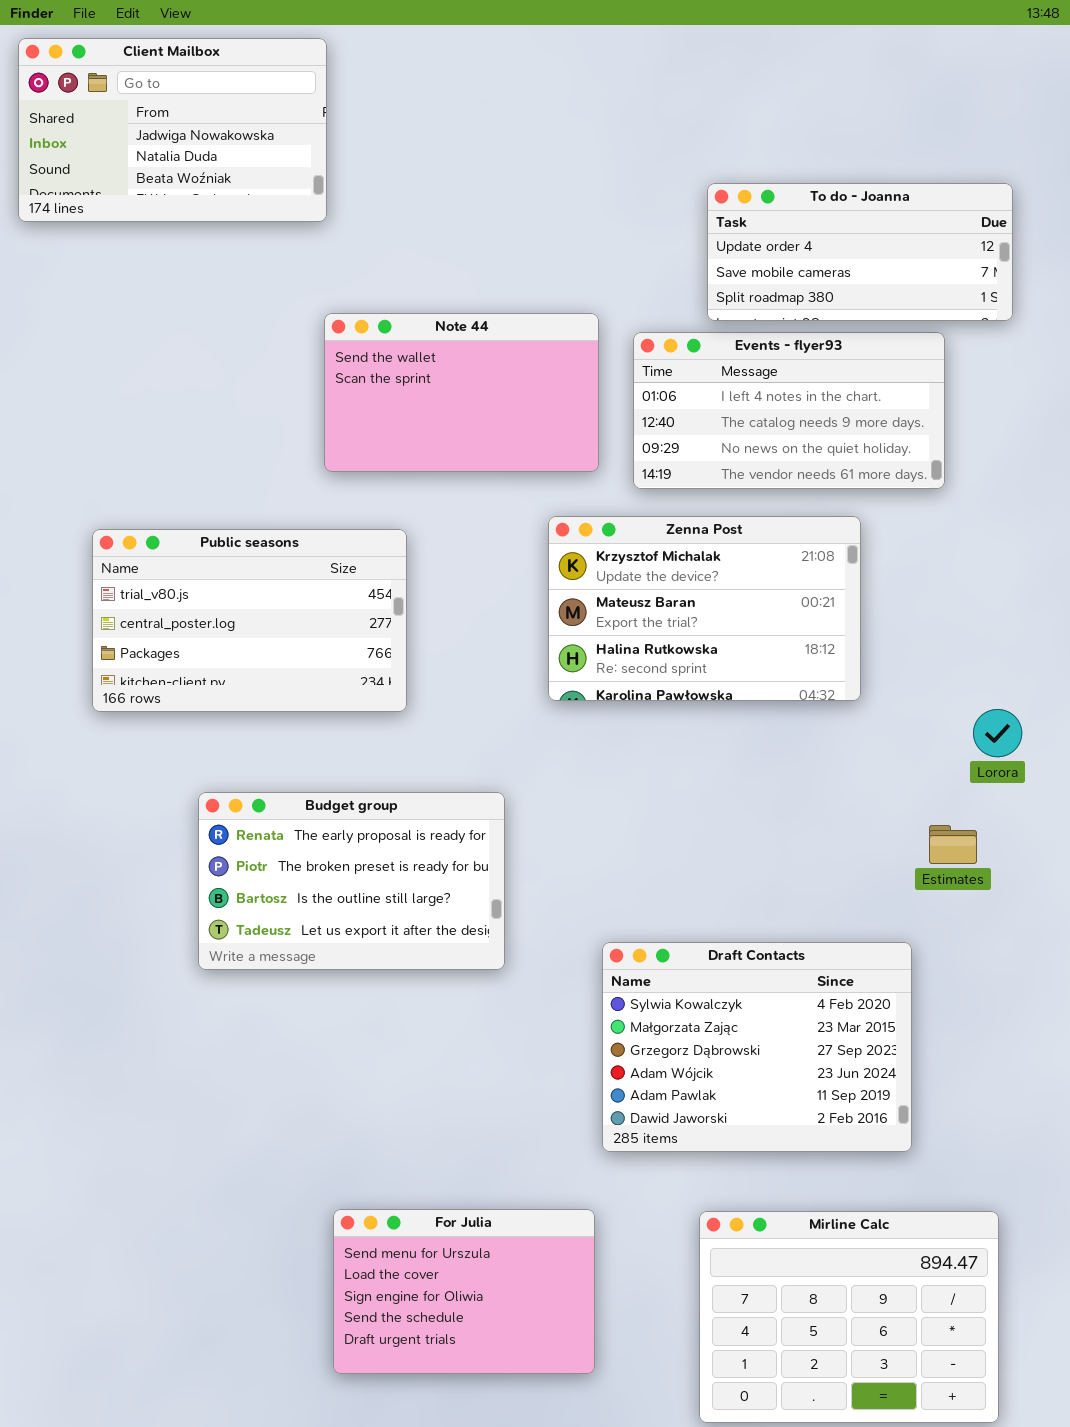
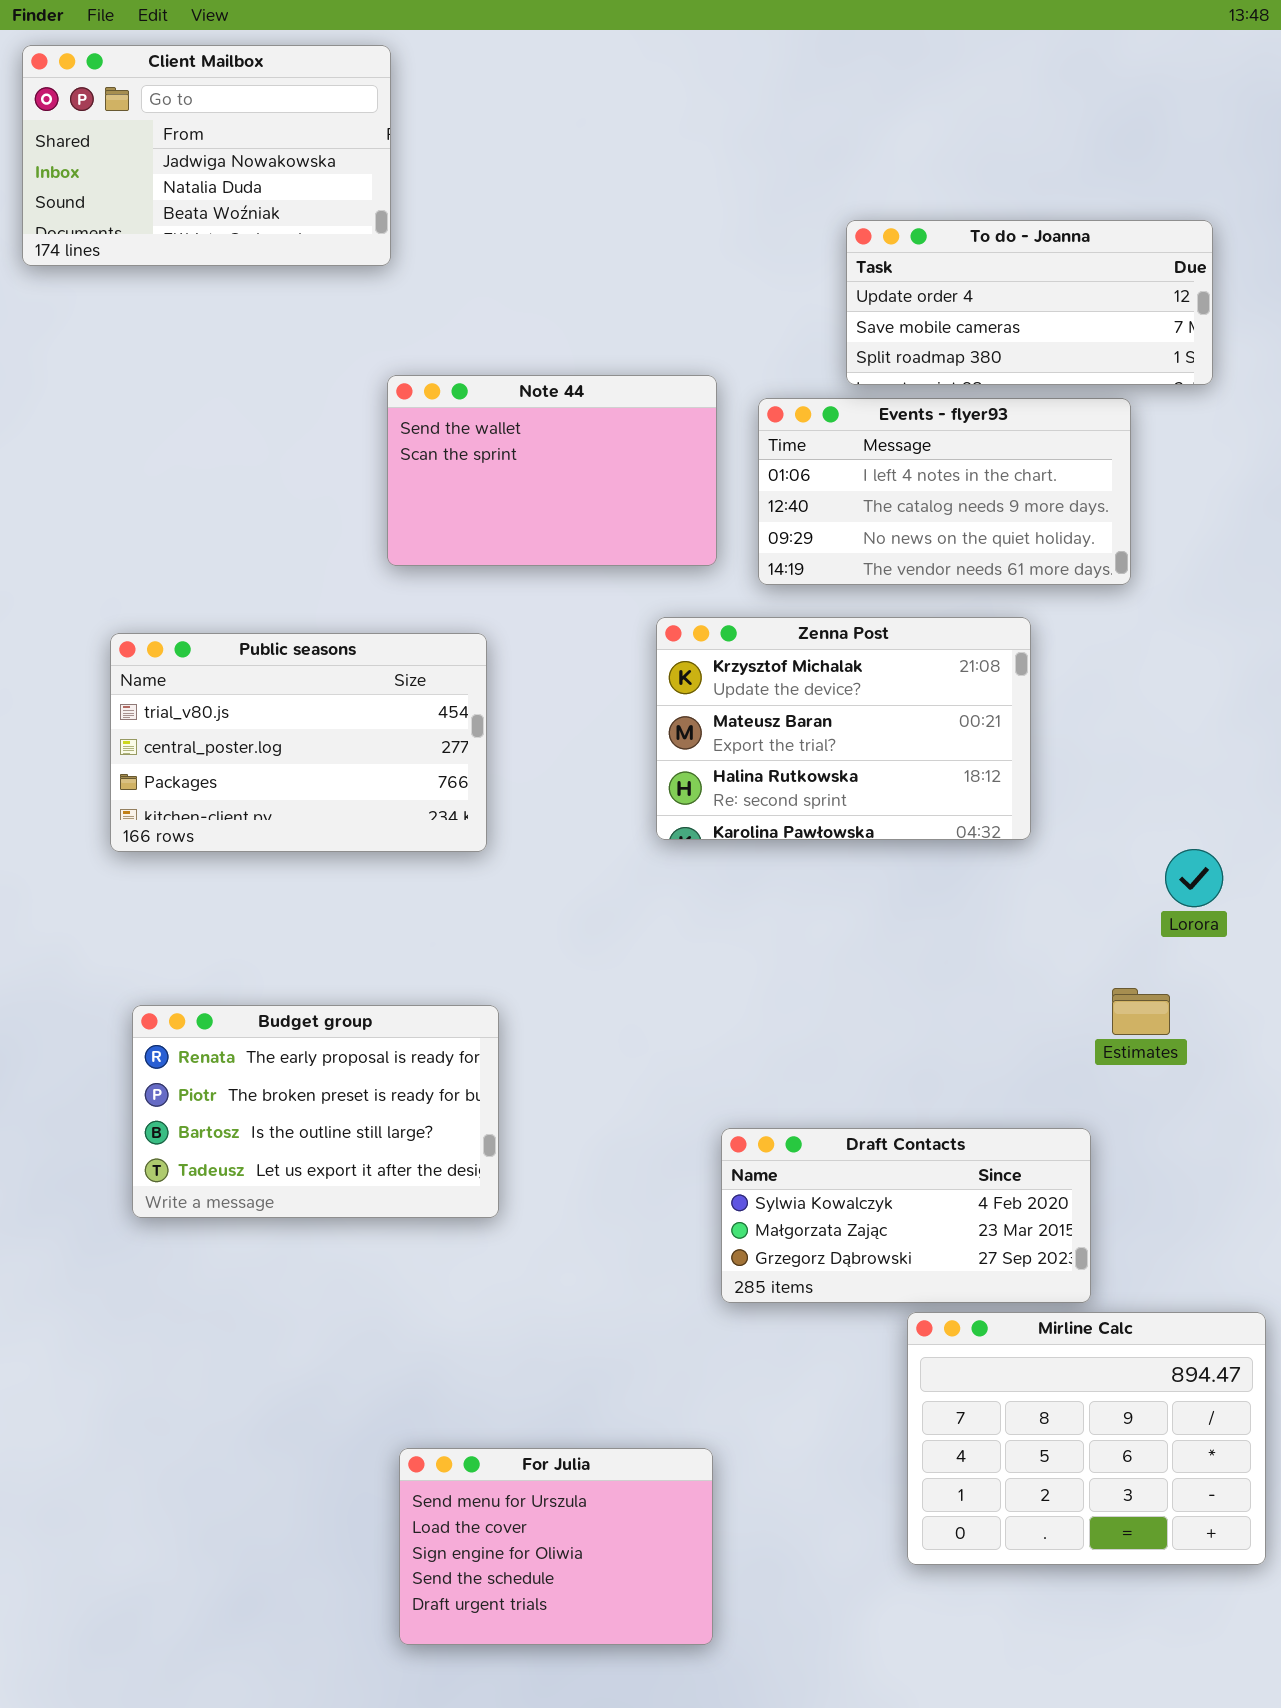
Budget group: [198,792,505,970] -> [132,1005,499,1218], moved
Draft Contacts: [602,942,912,1152] -> [721,1128,1091,1303], resized
Mirline Calc: [699,1211,999,1423] -> [907,1312,1266,1565], moved

